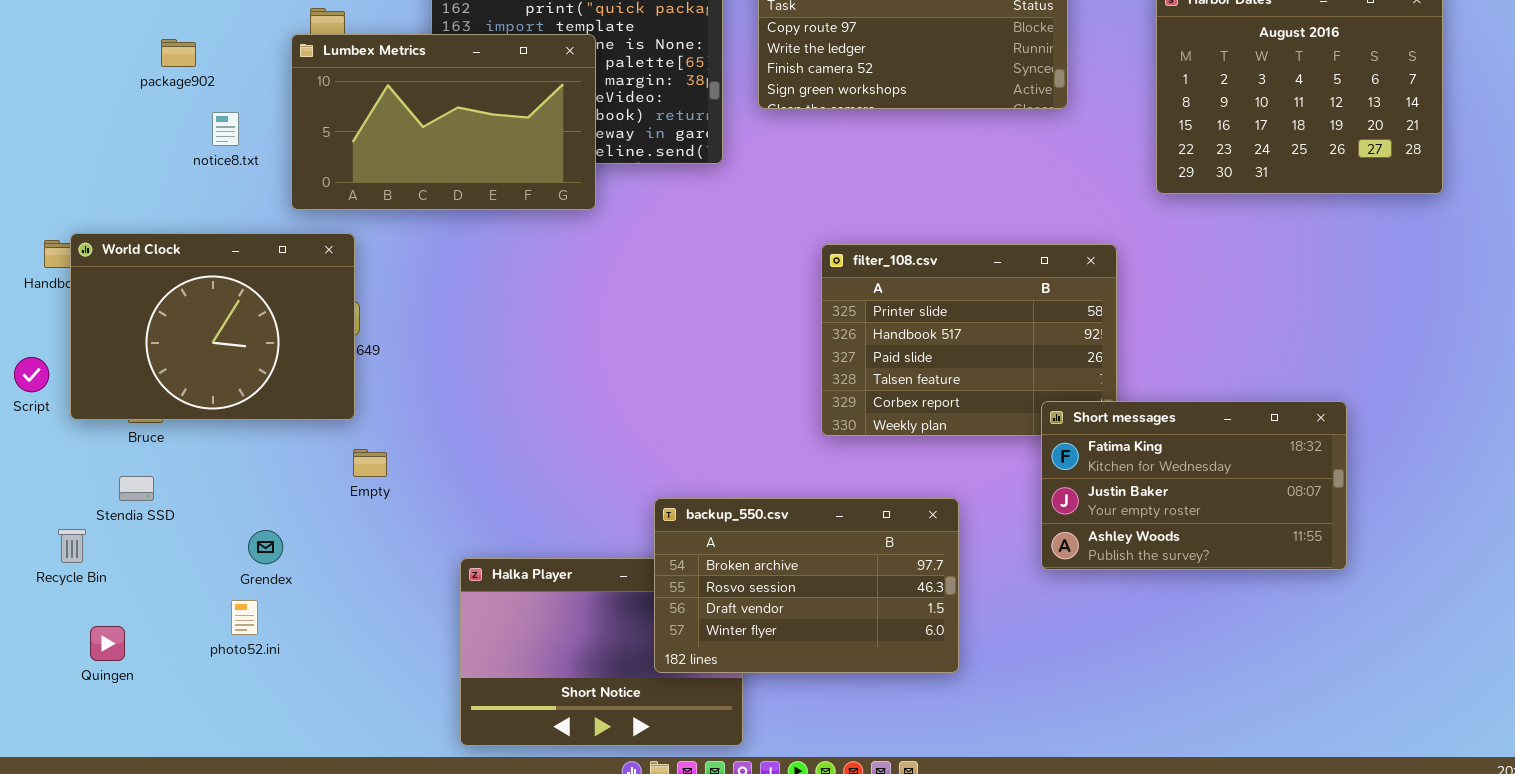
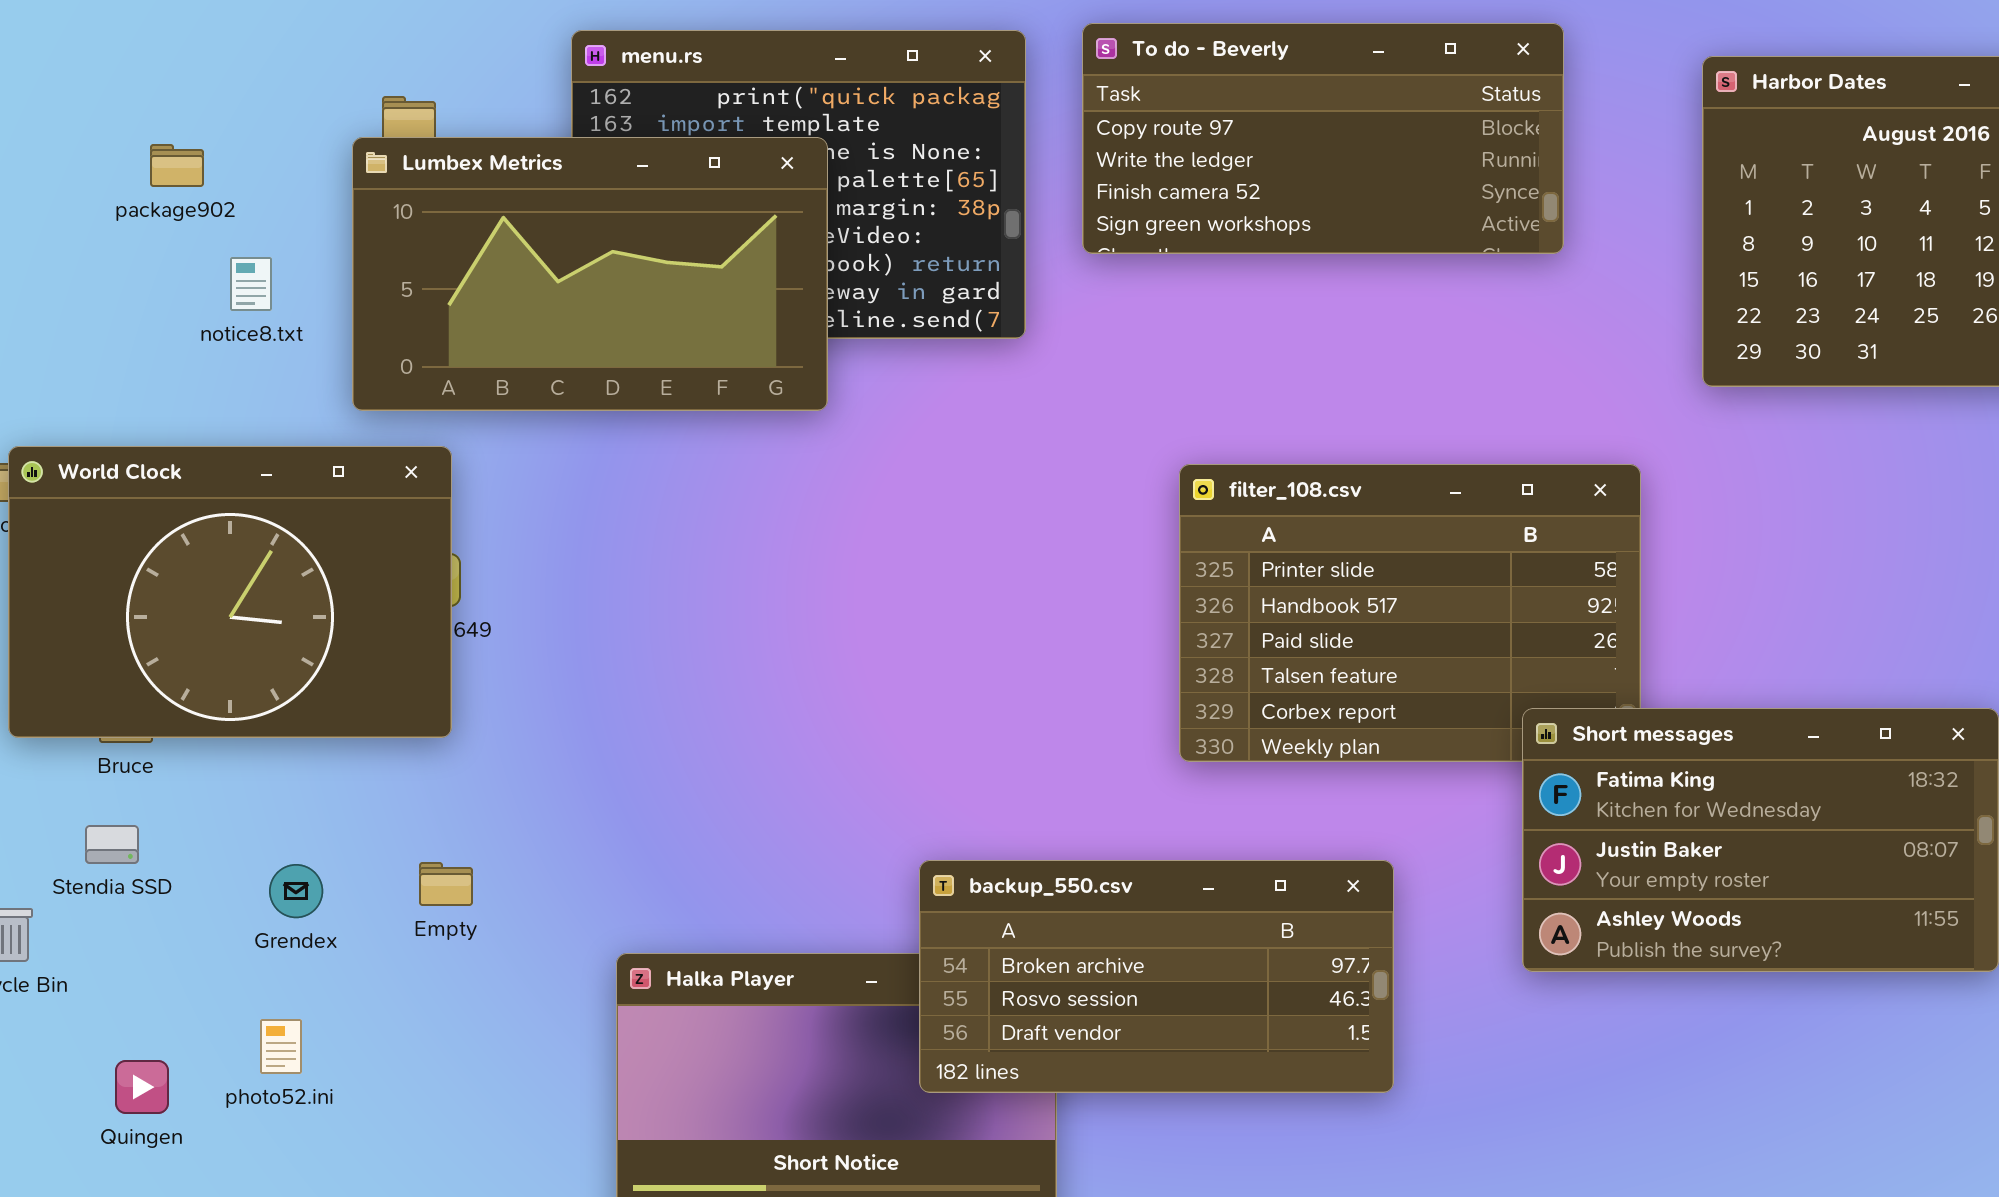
Empty: [353,449,387,477] -> [419,862,473,906], moved
backup_550.csv: [654,498,959,673] -> [919,860,1394,1093], resized
Grendex: [248,530,283,564] -> [269,864,323,918], moved
Quingen: [90,626,125,661] -> [115,1060,169,1114], moved

